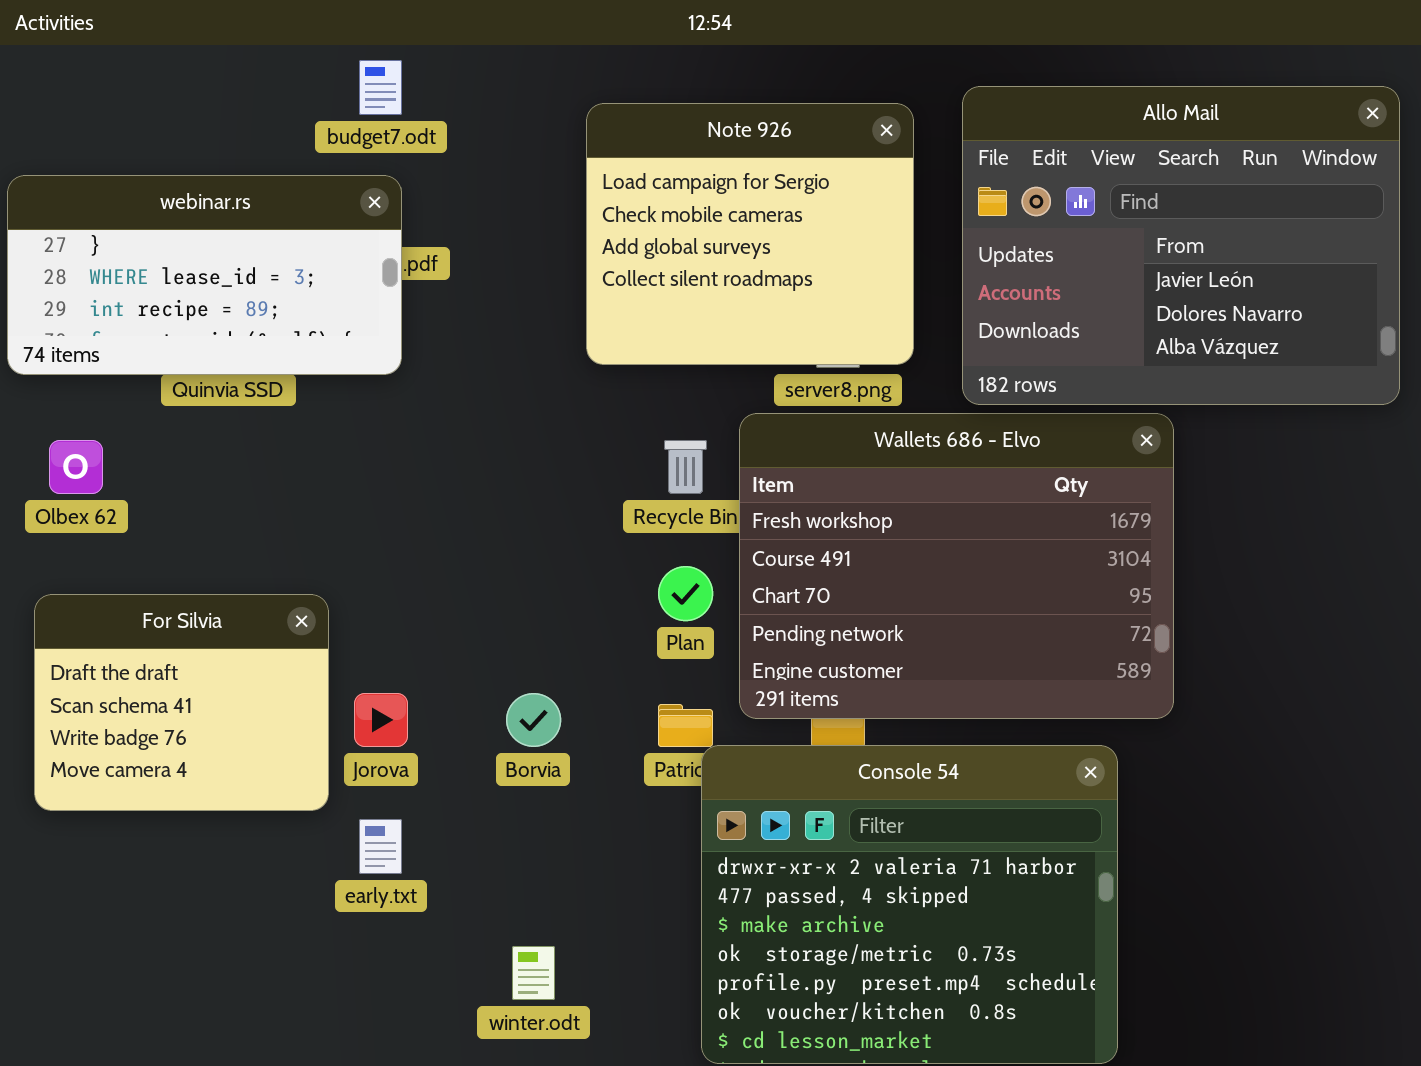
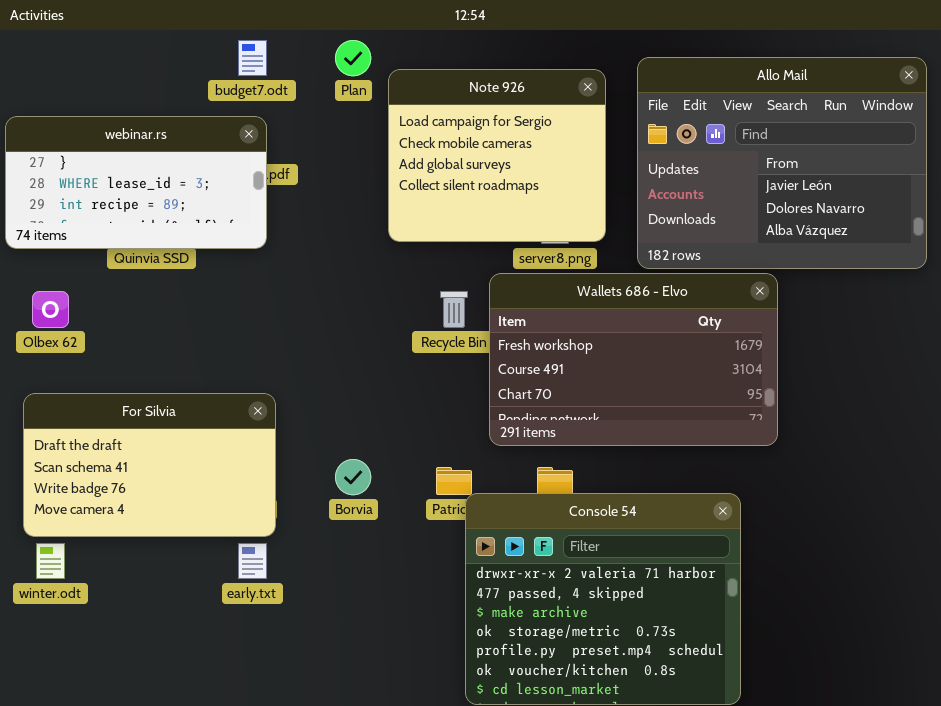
Wallets 686 - Elvo: [739,413,1174,719] -> [489,273,778,446], resized
Plan: [658,566,713,621] -> [335,40,371,76], moved
For Silvia: [34,594,329,811] -> [23,393,276,537], resized
winter.odt: [512,946,555,1000] -> [36,543,65,579], moved

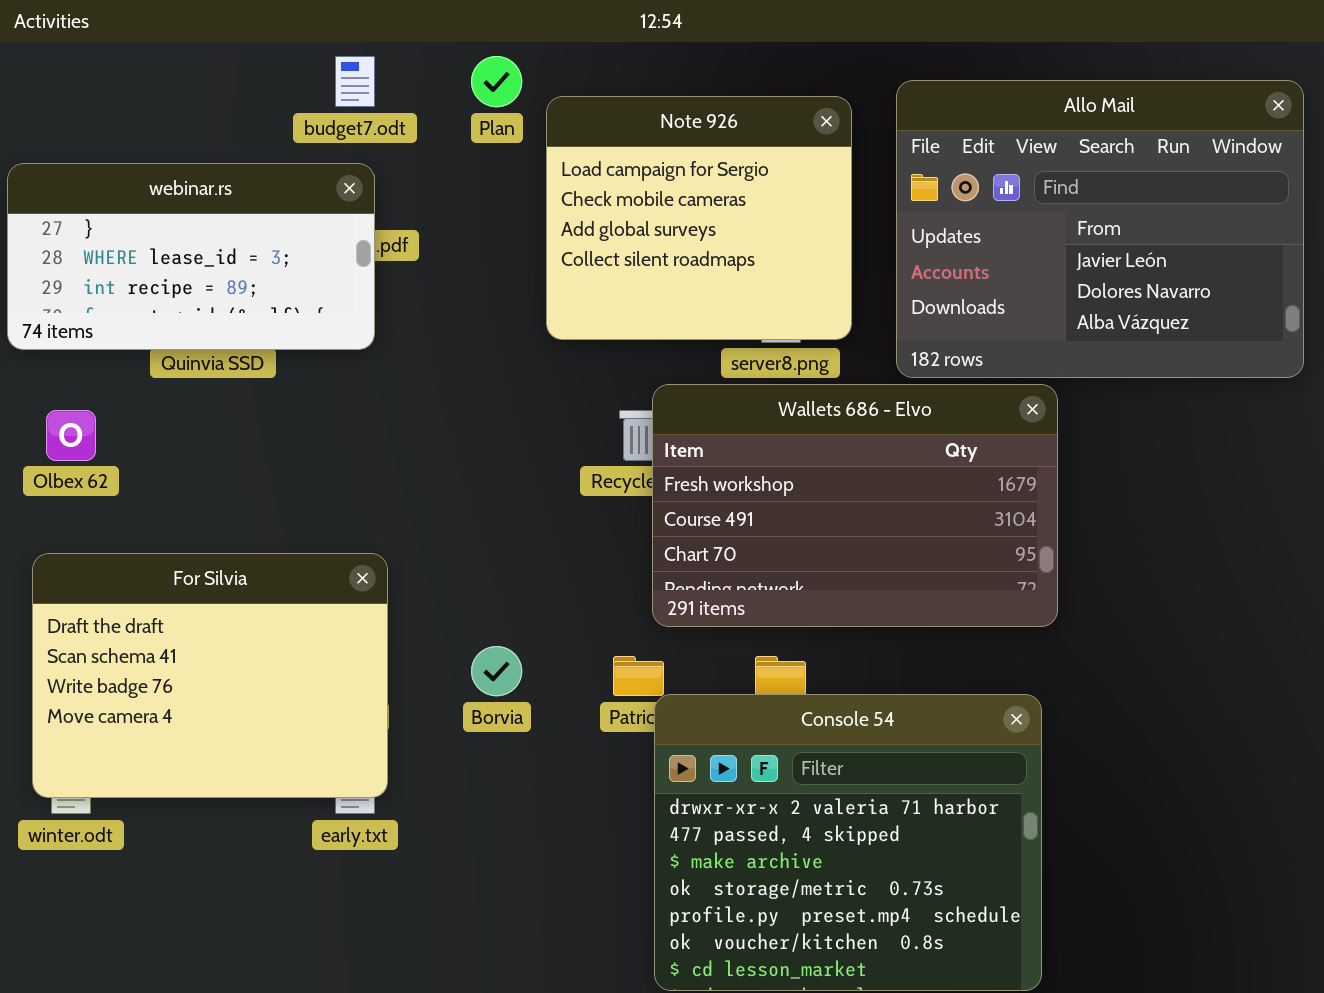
Wallets 686 - Elvo: [489,273,778,446] -> [652,384,1058,627], moved
For Silvia: [23,393,276,537] -> [32,553,388,798], resized

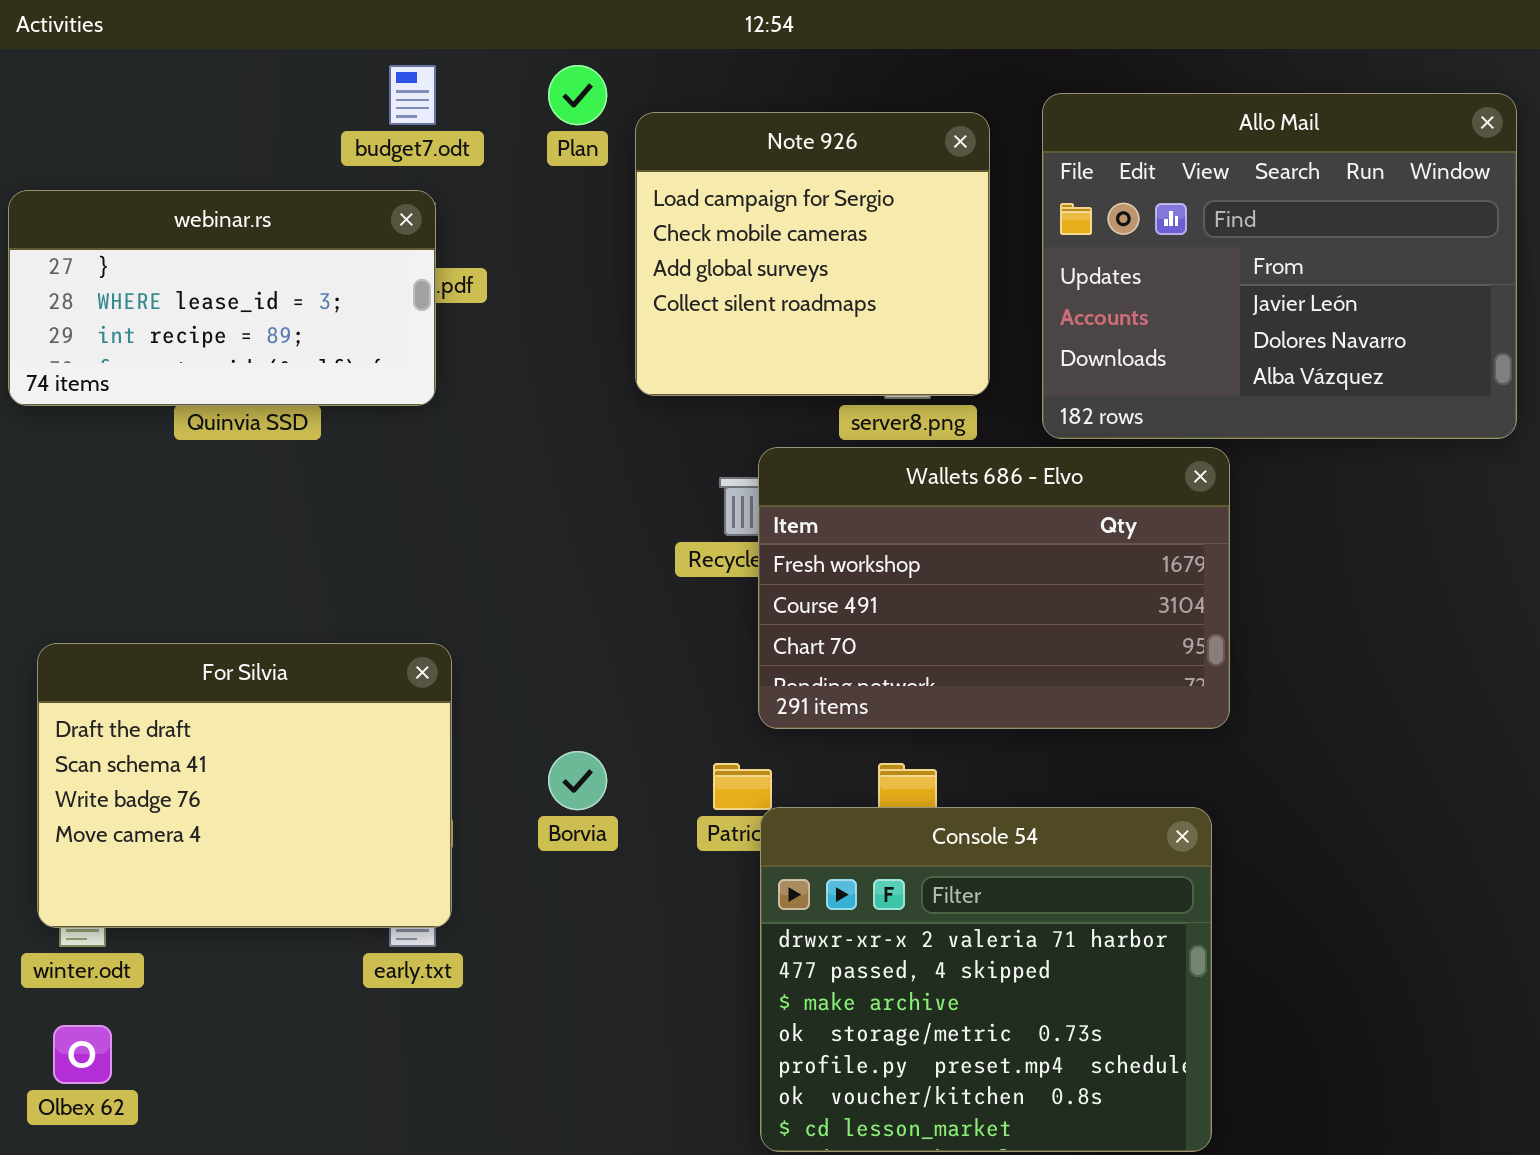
Olbex 62: [46,410,96,461] -> [53,1025,112,1084], moved

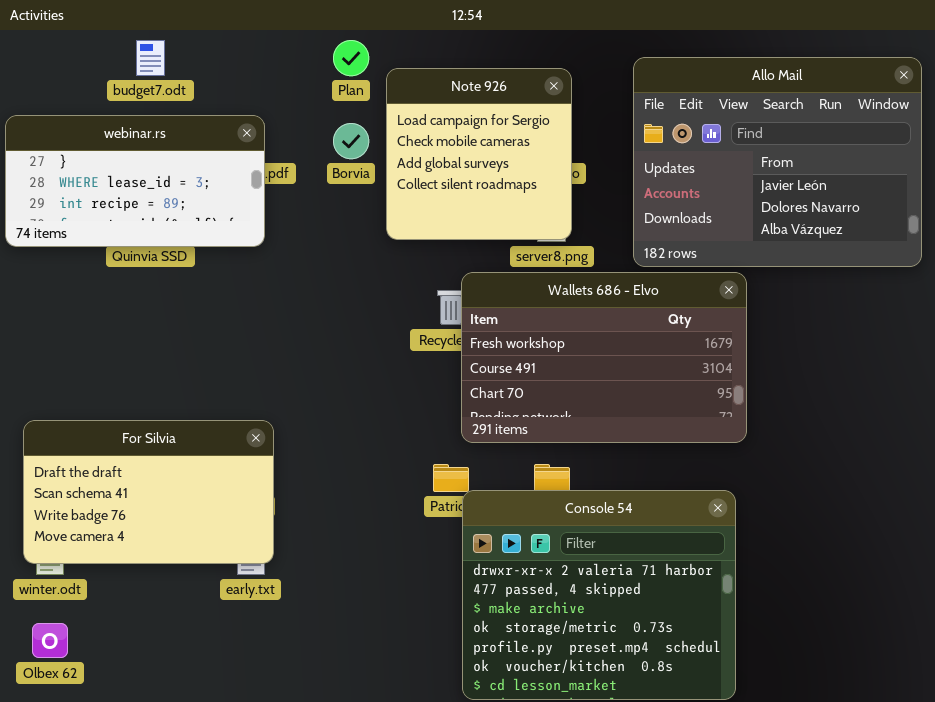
budget7.odt: [389,65,436,125] -> [136,40,165,76], moved
Note 926: [635,112,990,396] -> [386,68,572,240], resized
For Silvia: [37,643,452,928] -> [23,420,274,564], resized
Borvia: [548,751,607,810] -> [333,123,369,159], moved

